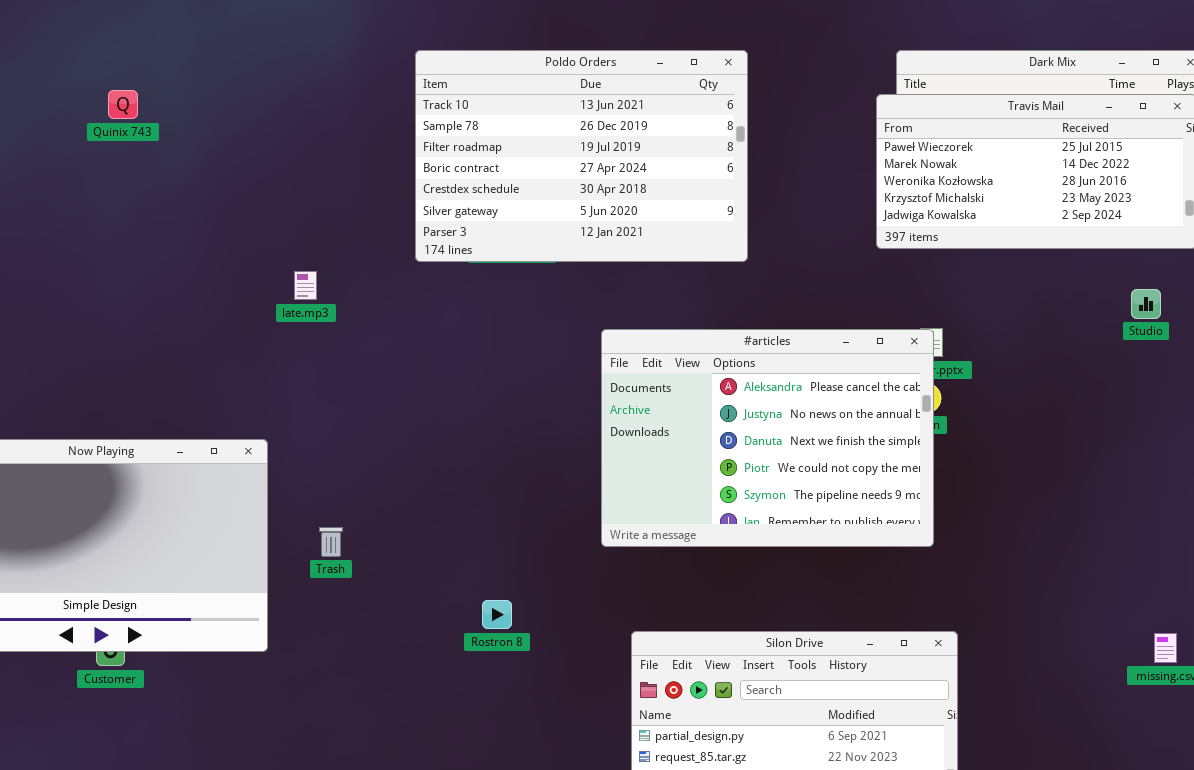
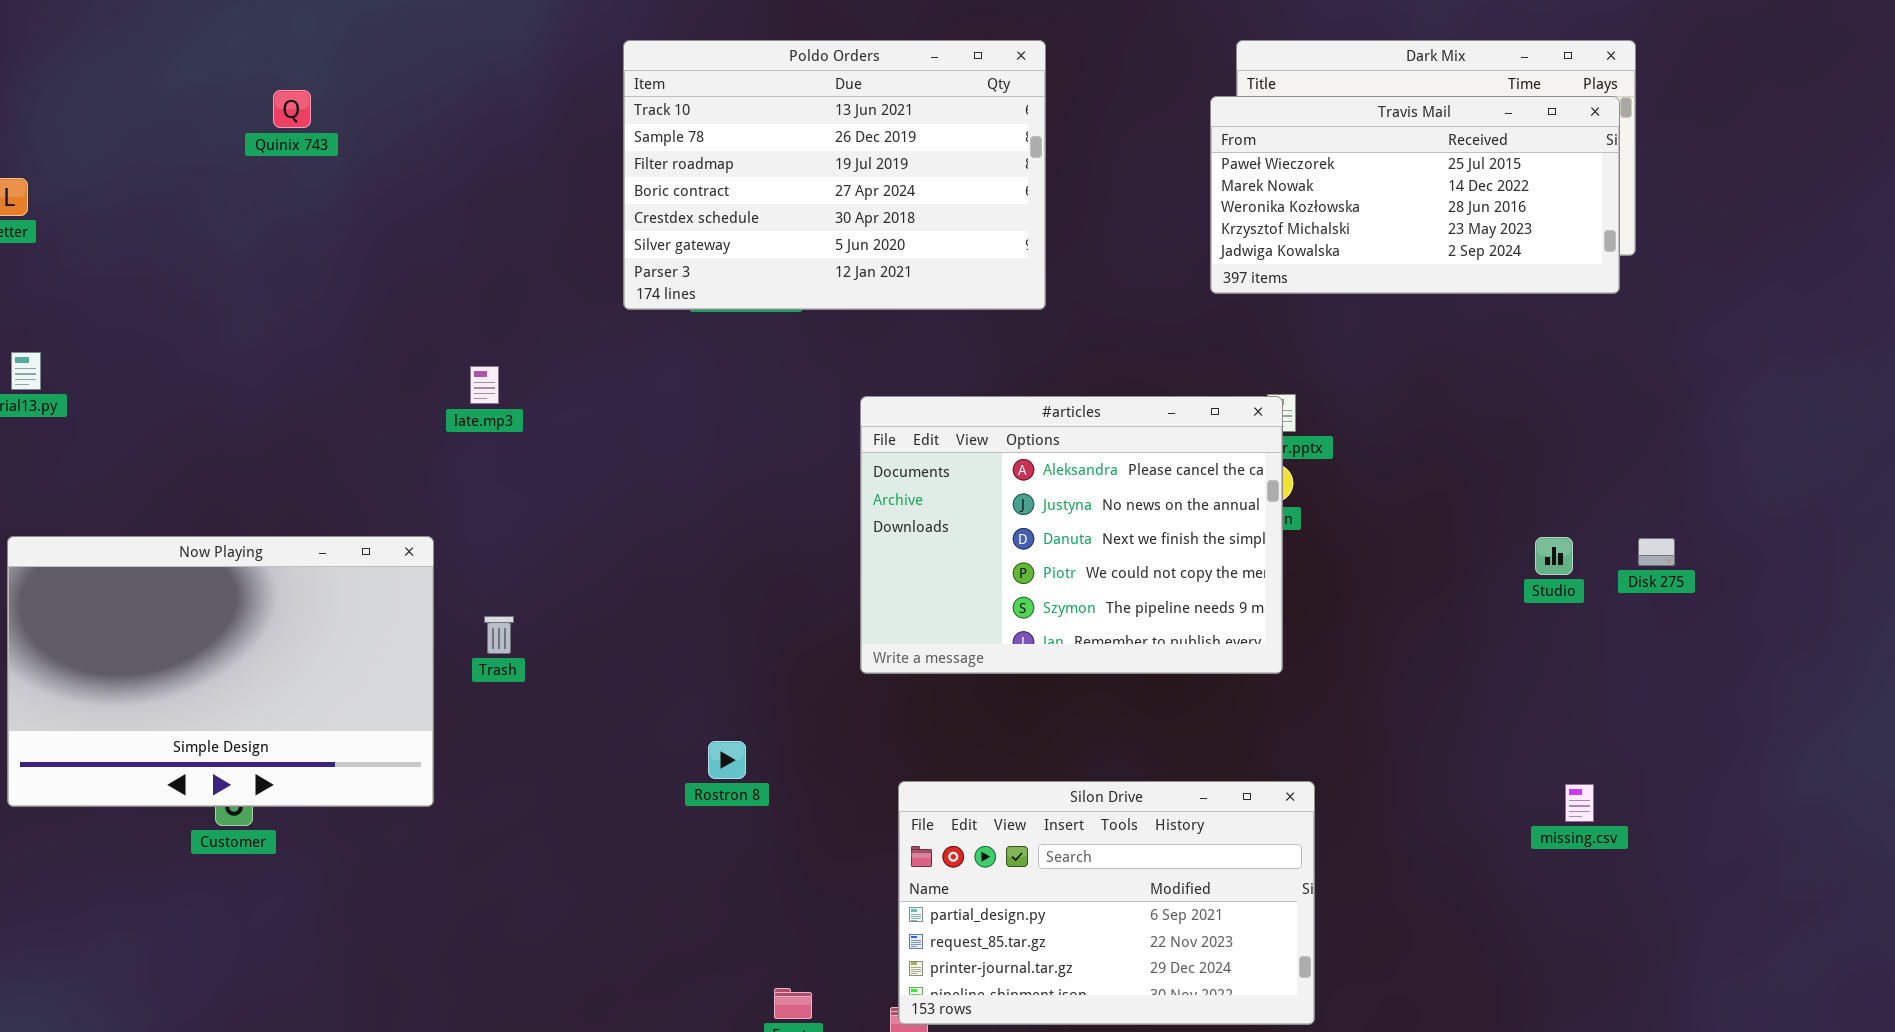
Quinix 743: [108,90,138,119] -> [273,90,311,128], moved
late.mp3: [294,271,317,300] -> [470,366,499,404], moved
Studio: [1131,289,1161,319] -> [1535,537,1573,575], moved
Trash: [319,527,343,557] -> [484,616,514,654], moved

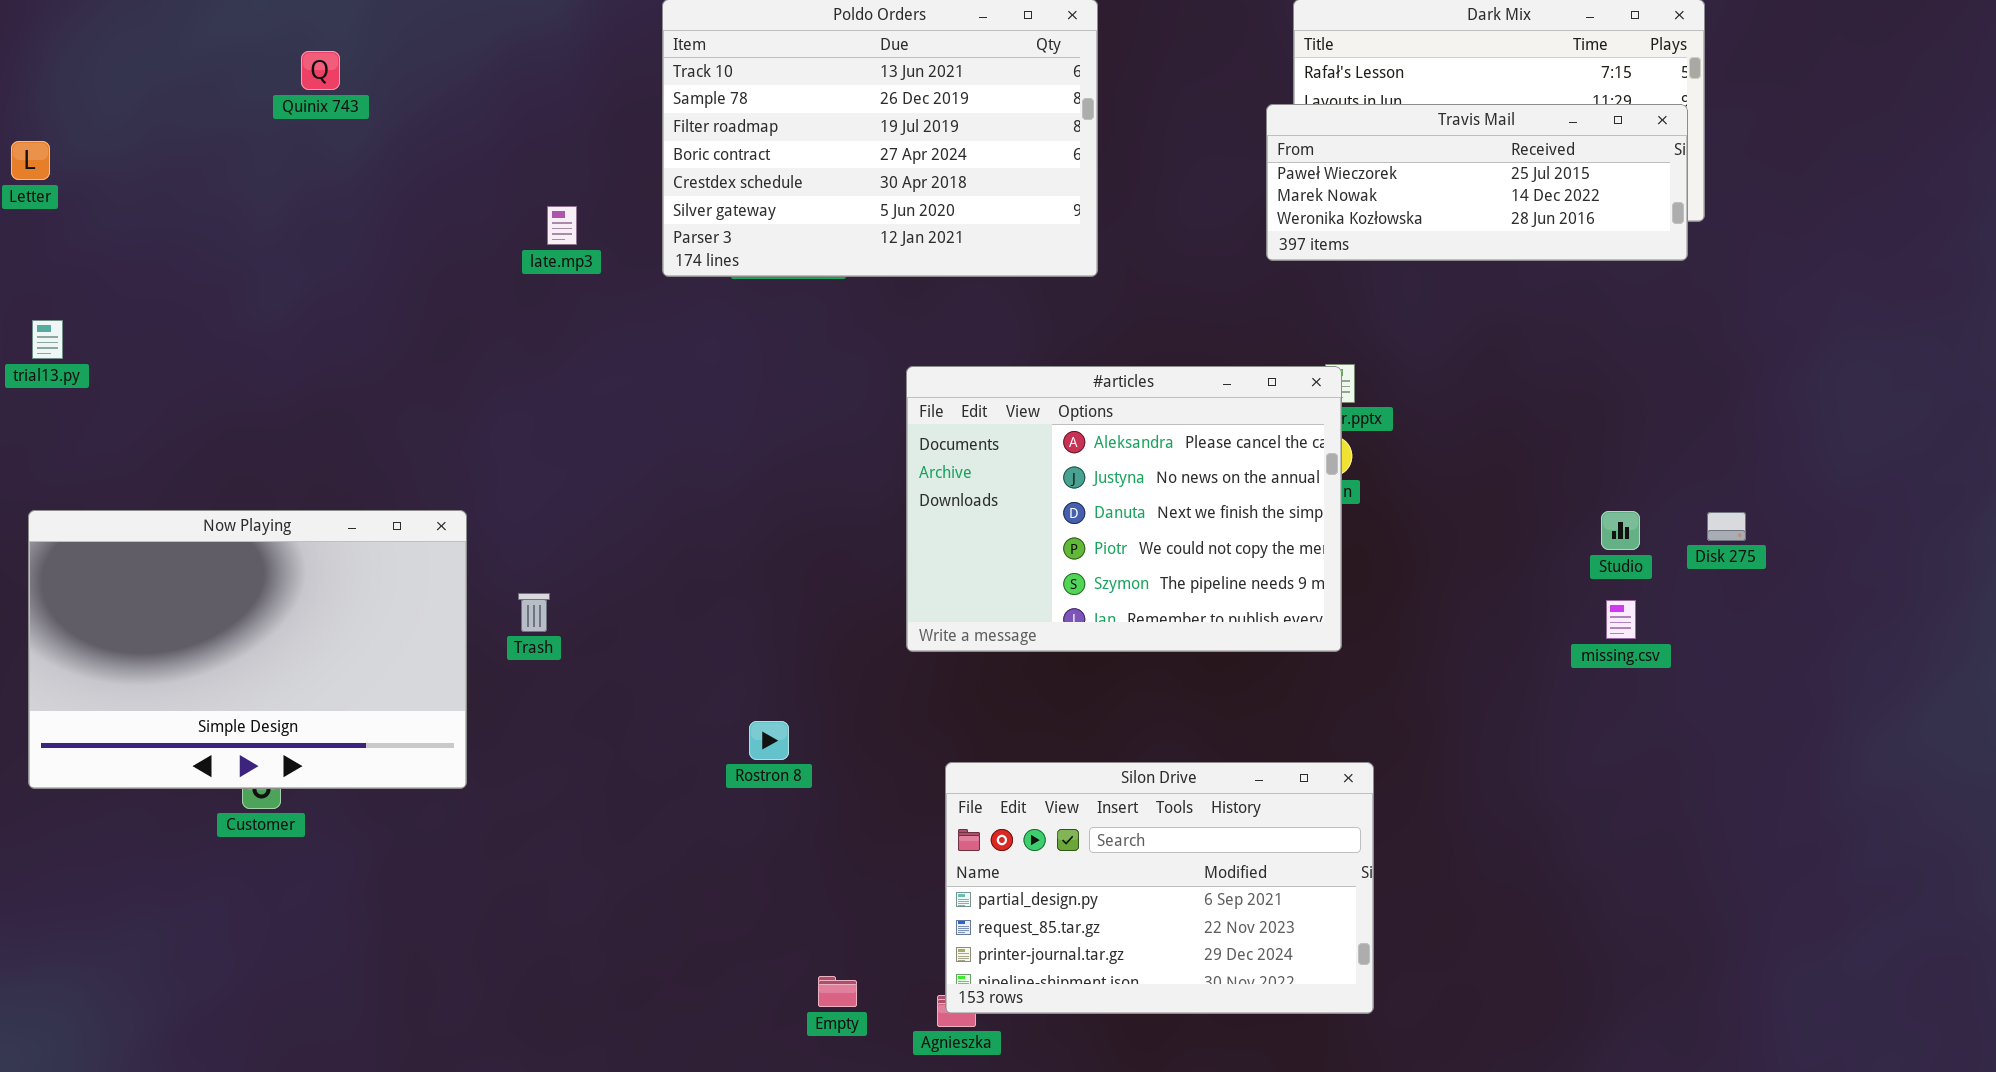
Travis Mail: [1210,96,1620,294] -> [1266,104,1688,261], resized
late.mp3: [470,366,499,404] -> [547,206,577,245], moved
missing.csv: [1565,784,1594,822] -> [1606,600,1636,639], moved

